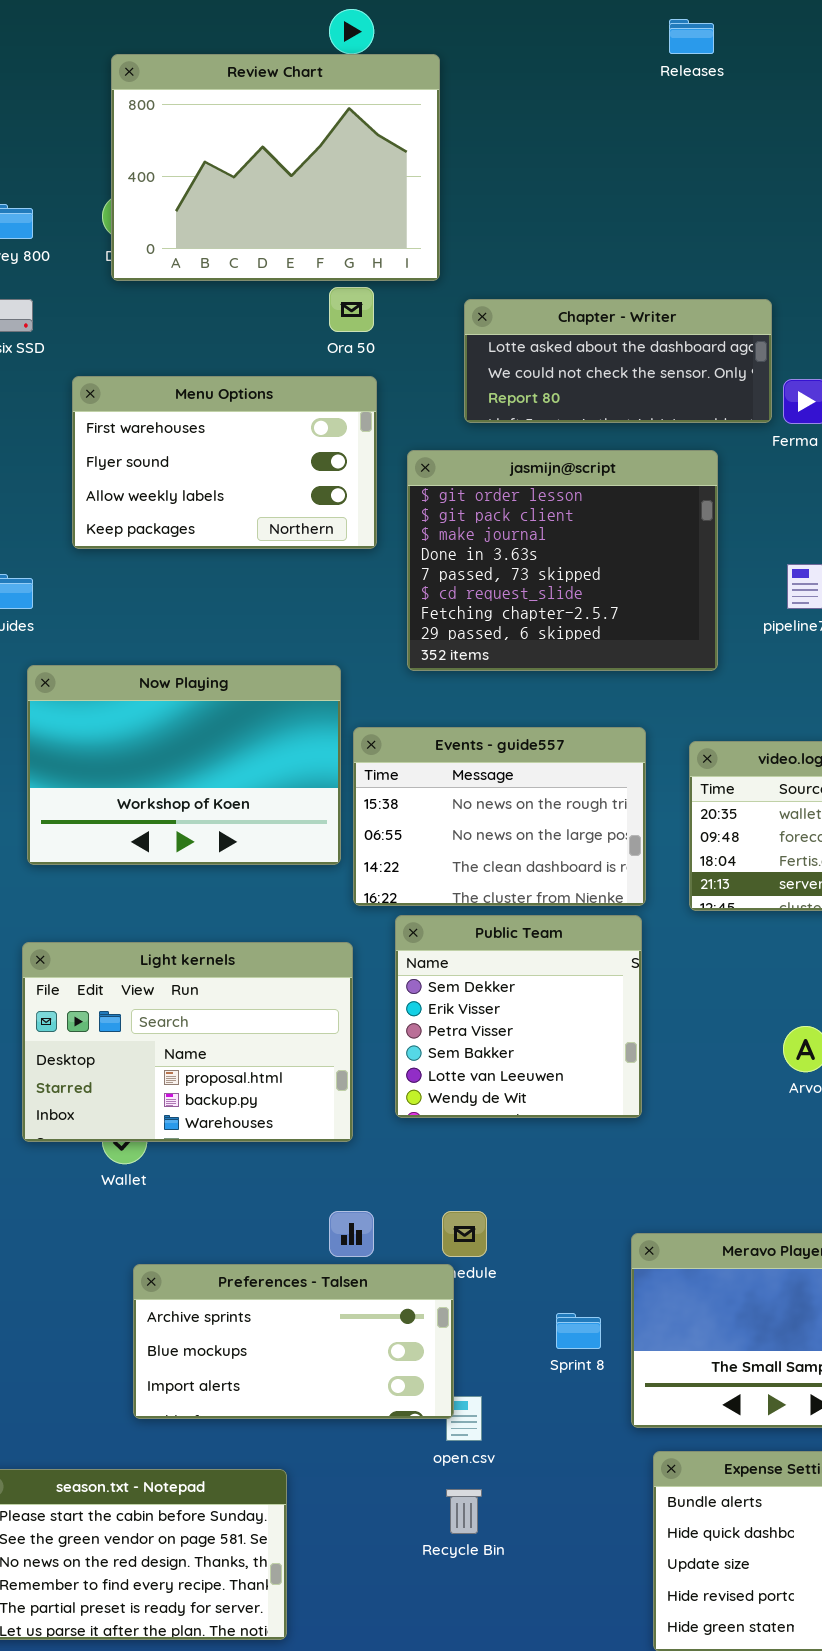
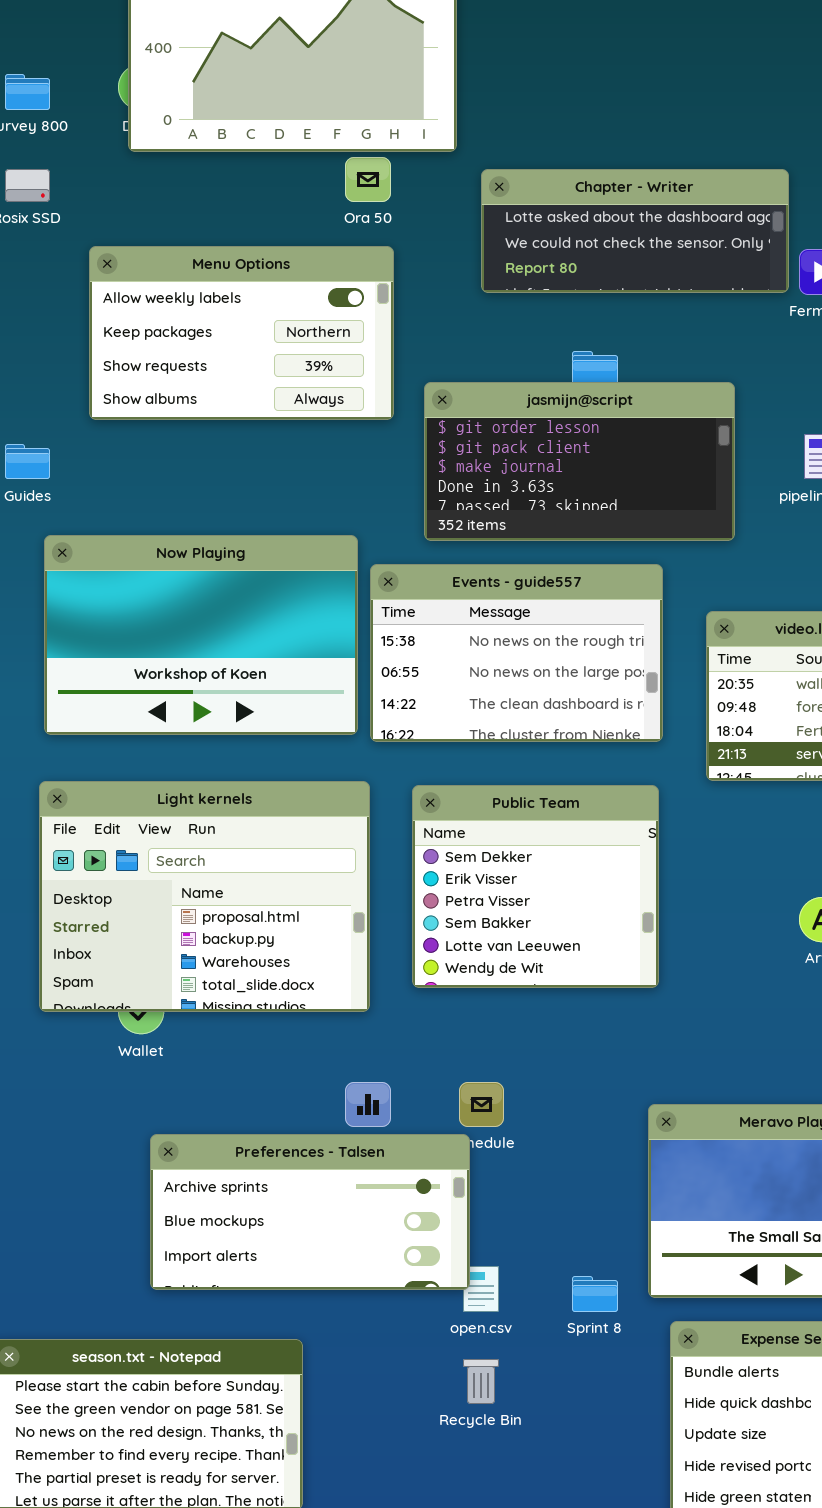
Menu Options: [72,376,377,549] -> [89,246,394,420], scrolled down 2 rows
jasmijn@script: [407,450,718,671] -> [424,382,735,541], resized
Events - guide557: [353,727,646,906] -> [370,564,663,742], moved
Light kernels: [22,942,353,1142] -> [39,781,370,1012], resized
Sprint 8: [556,1313,601,1349] -> [572,1276,618,1312], moved

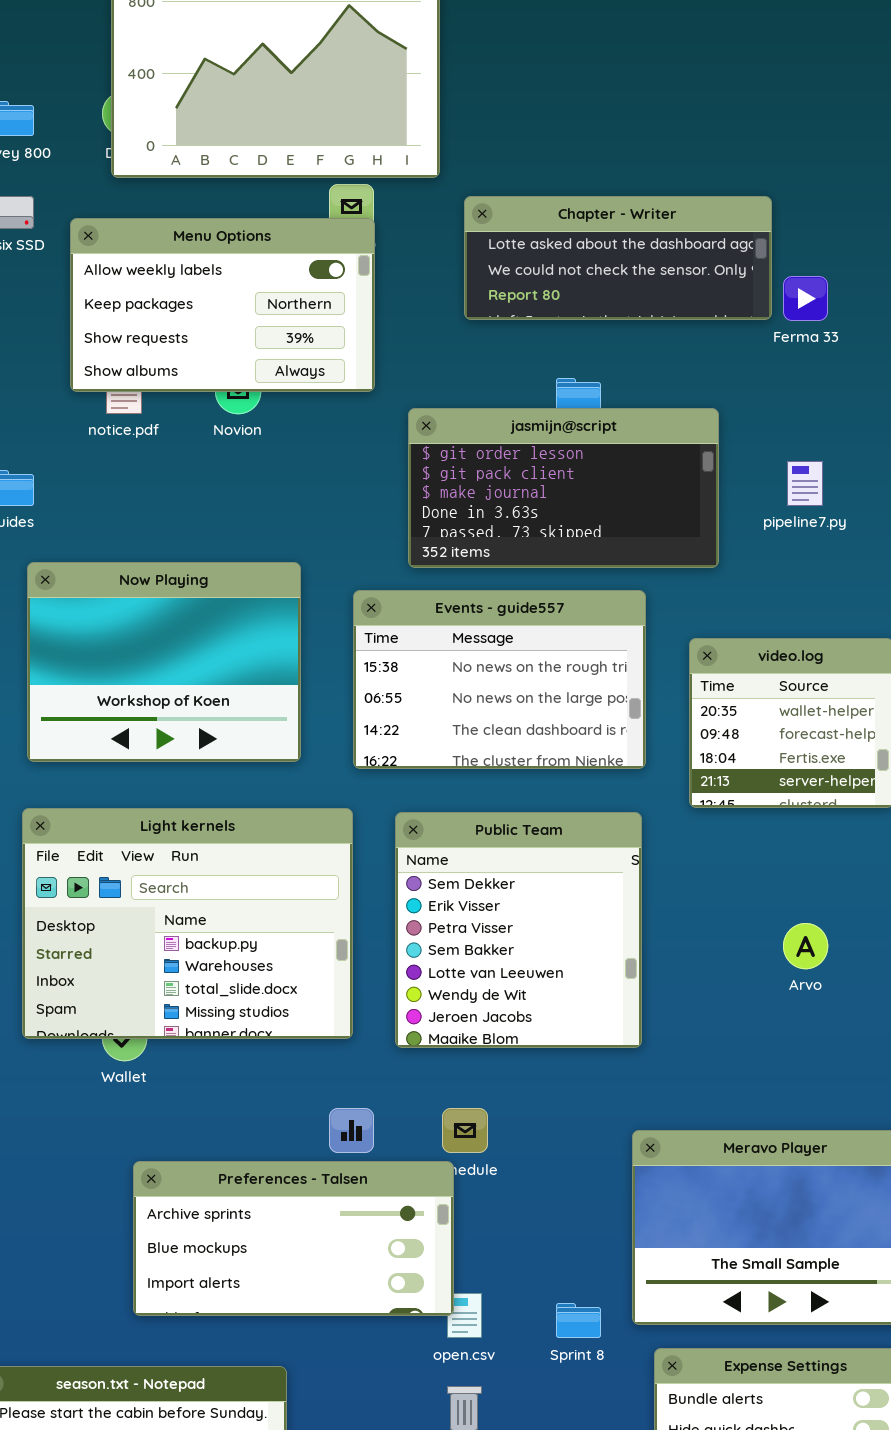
Menu Options: [89,246,394,420] -> [70,218,375,392], moved
Now Playing: [44,535,358,735] -> [27,562,301,762], resized
Light kernels: [39,781,370,1012] -> [22,808,353,1039], scrolled down 1 row
Public Team: [412,785,659,988] -> [395,812,642,1048], resized

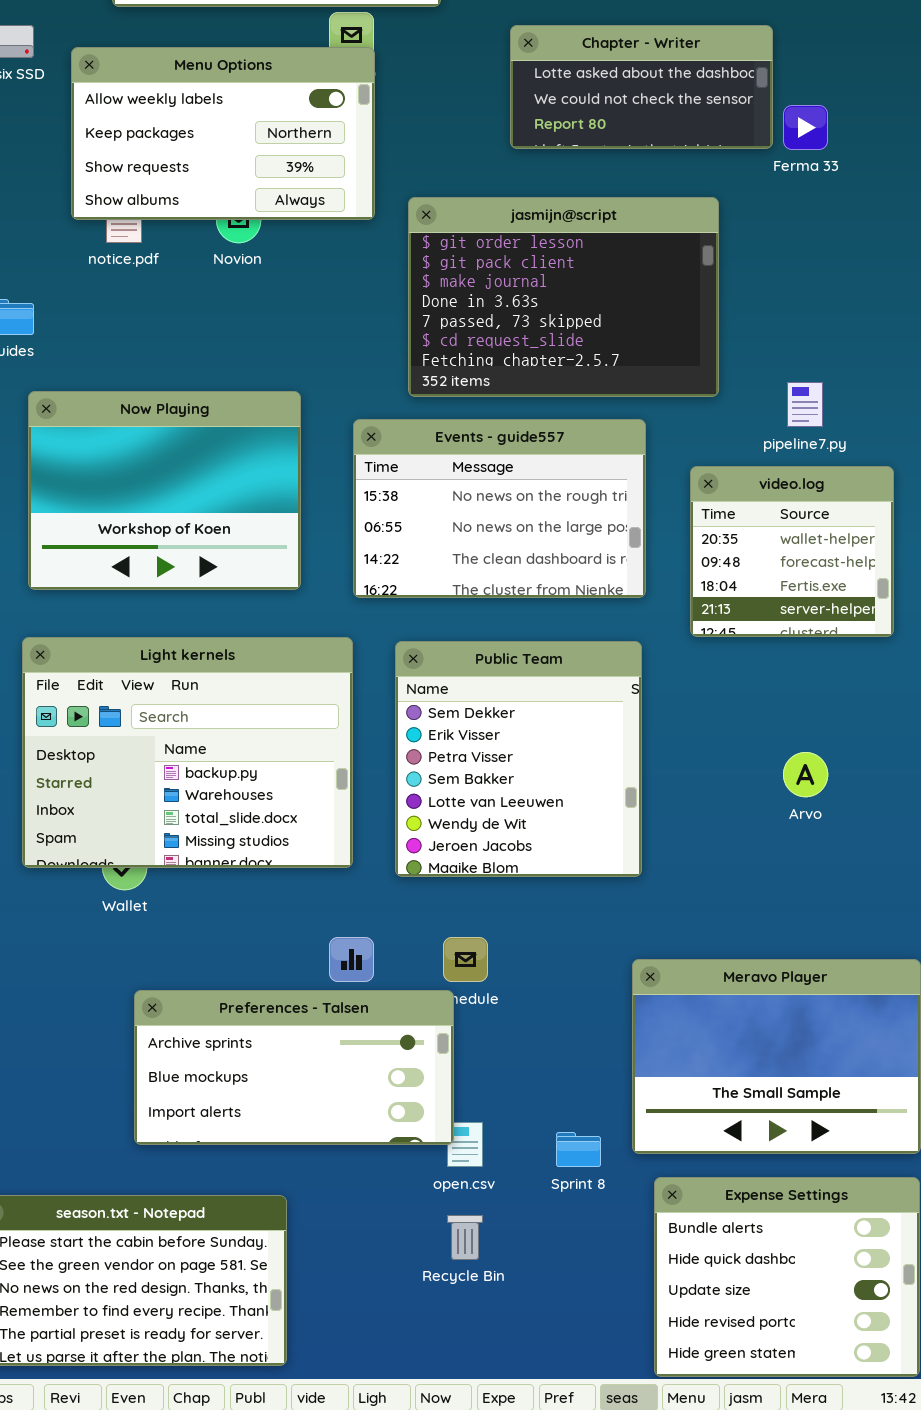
Chapter - Writer: [464,196,772,320] -> [510,25,773,149], resized
jasmijn@script: [408,408,719,568] -> [408,197,719,397], resized
pipeline7.py: [787,461,823,506] -> [787,382,823,427], moved

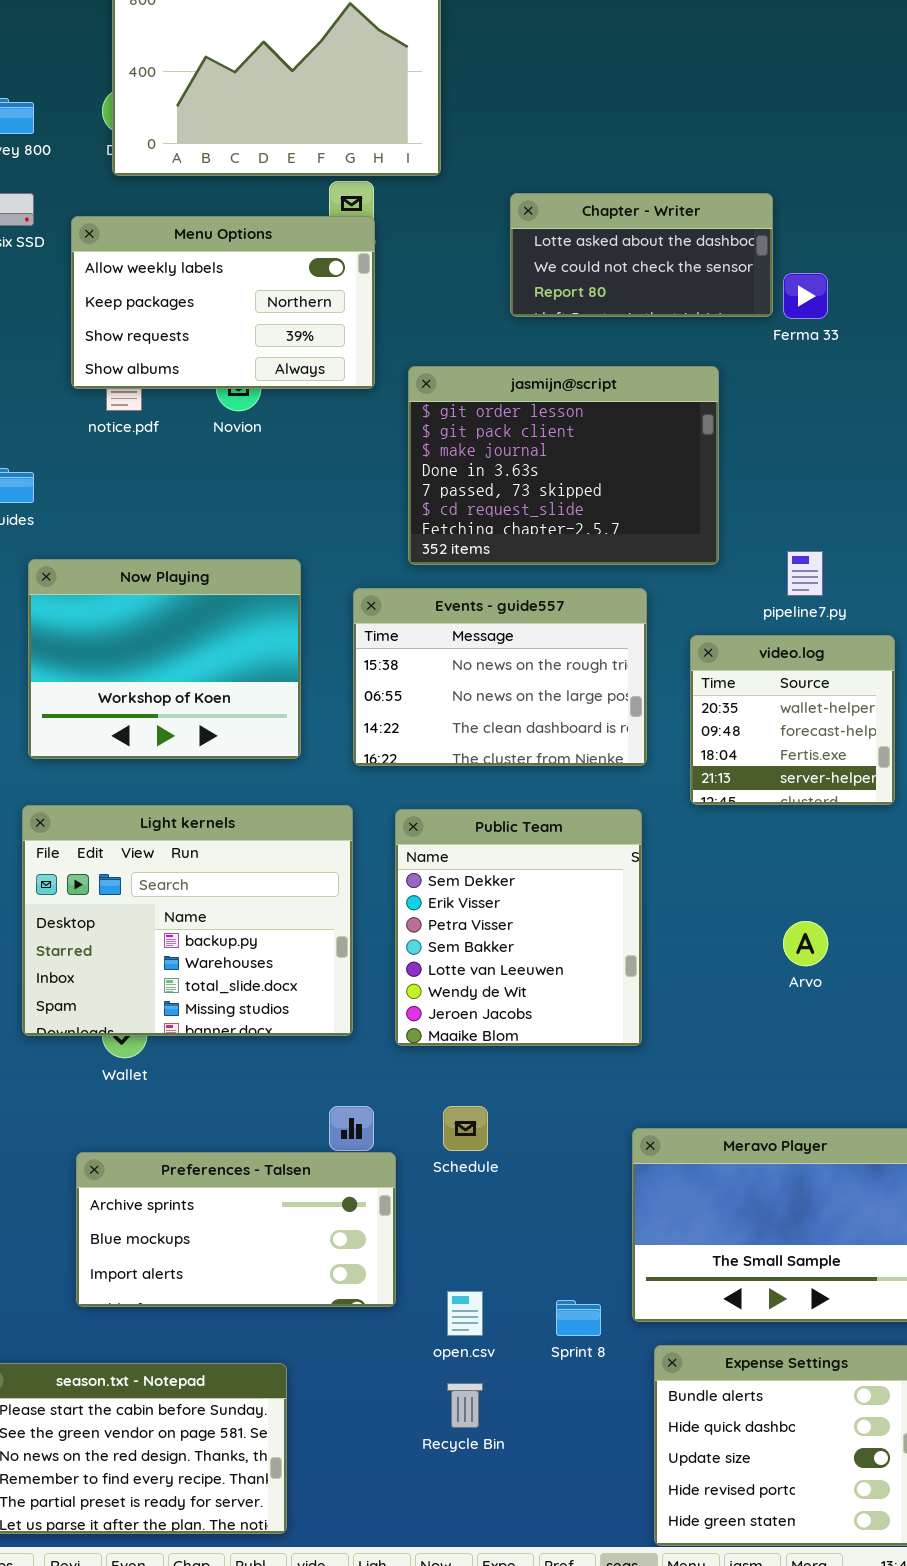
Preferences - Talsen: [134,990,454,1145] -> [76,1152,396,1307], moved

